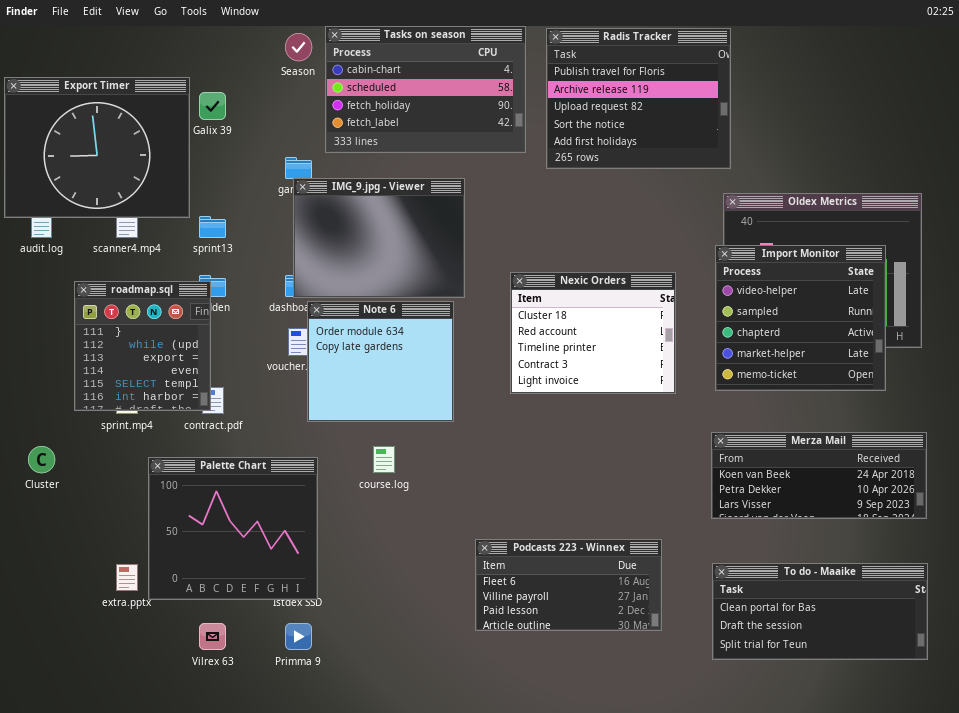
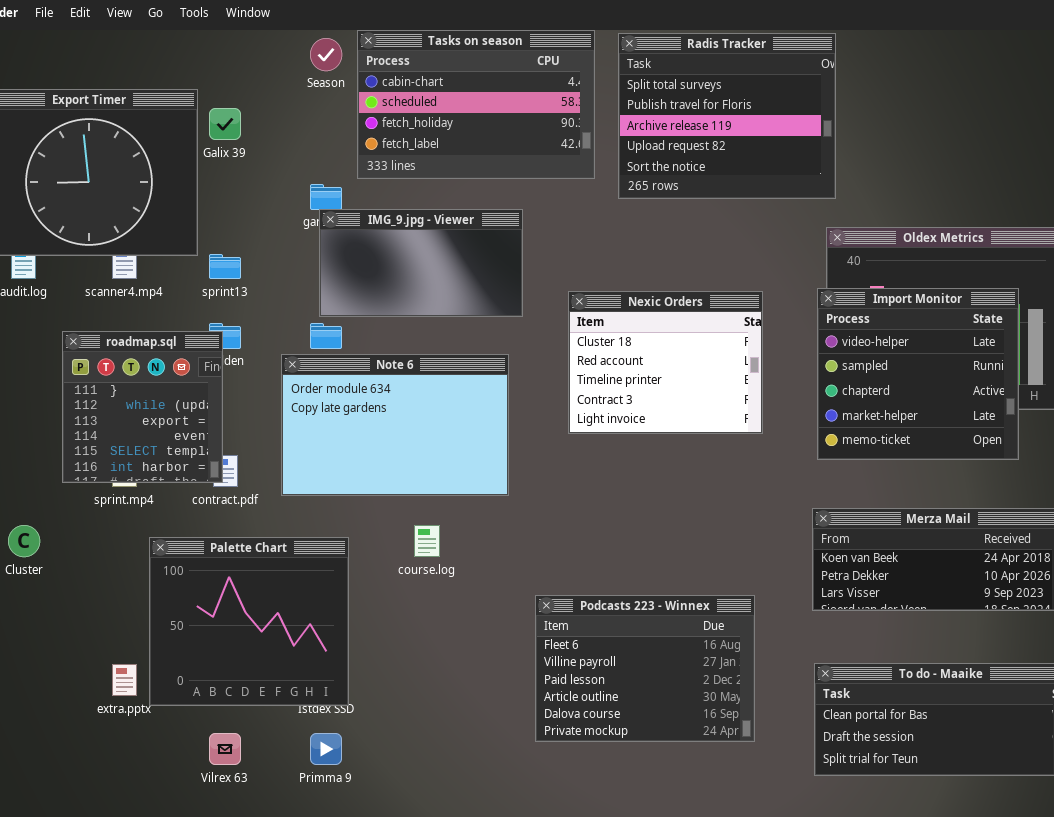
Radis Tracker: [546,28,731,169] -> [618,33,836,199], scrolled up 1 row
IMG_9.jpg - Viewer: [293,178,465,298] -> [319,209,523,317], resized
Nexic Orders: [510,272,676,394] -> [568,291,763,434], moved
Note 6: [307,301,454,422] -> [281,354,509,496], resized
Podcasts 223 - Winnex: [475,539,662,631] -> [535,595,755,742], resized

